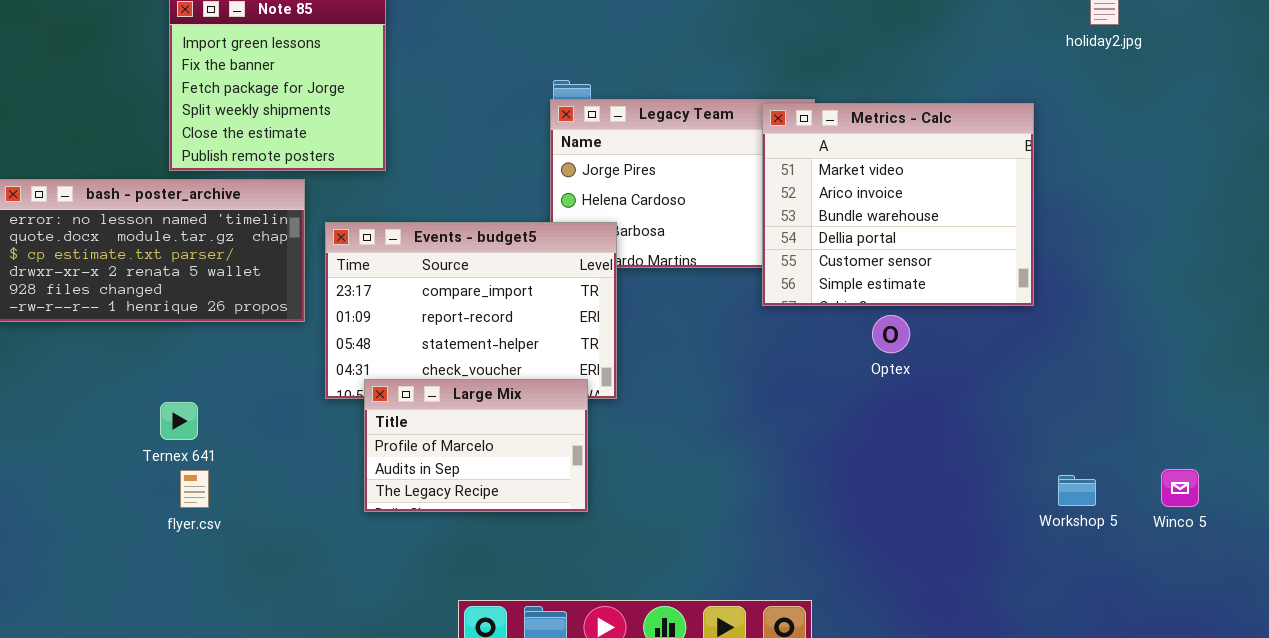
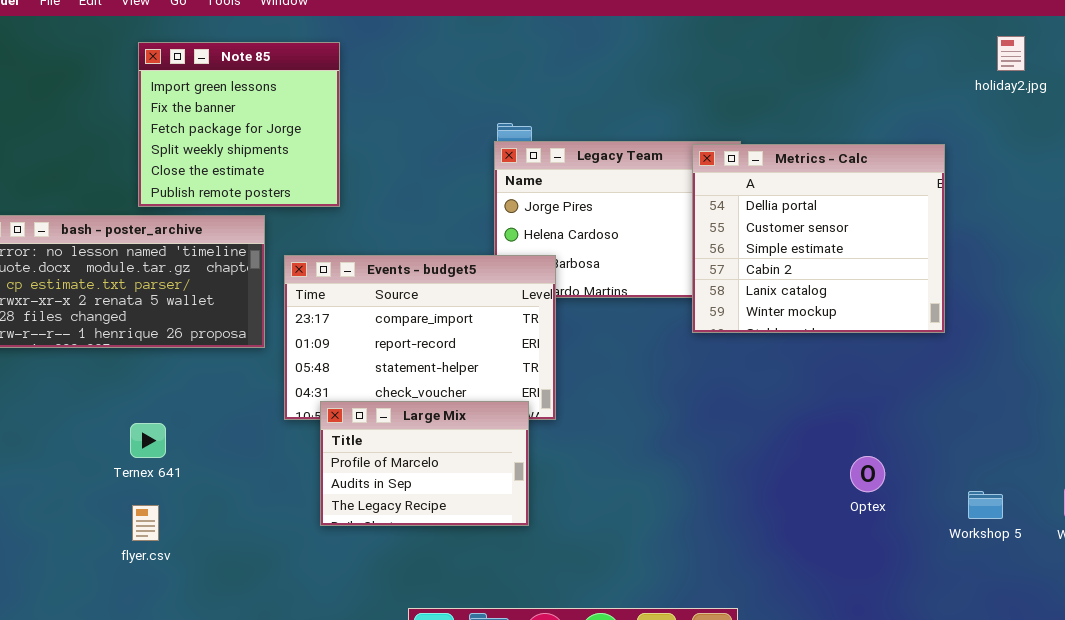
Metrics - Calc: [762,103,1034,306] -> [692,144,945,333], scrolled down 3 rows
Optex: [872,315,910,353] -> [850,456,885,492], moved
flyer.csv: [180,470,209,508] -> [132,505,159,541], moved

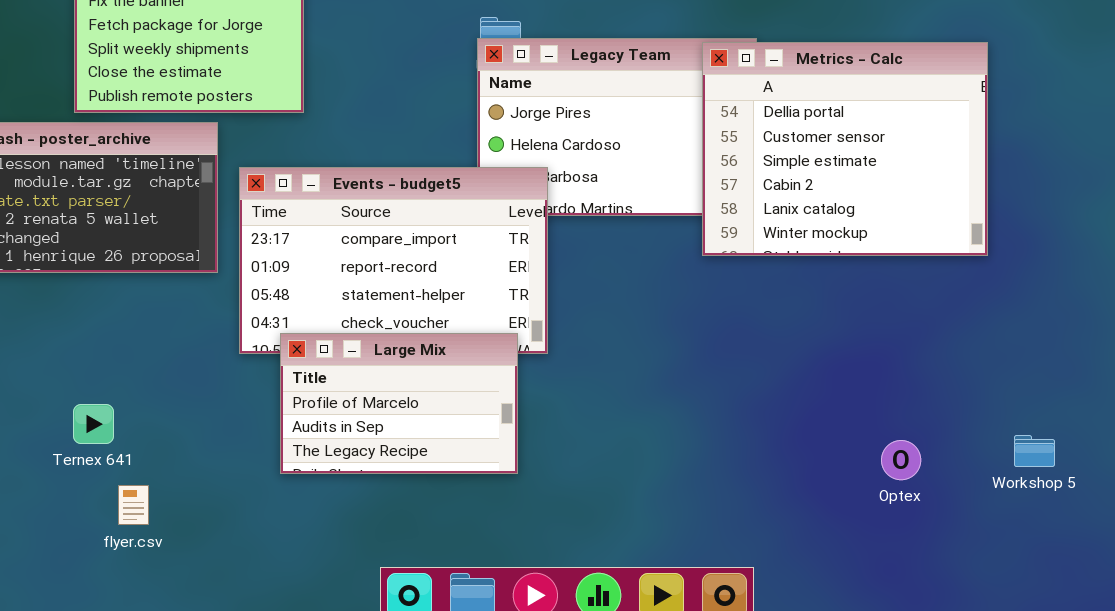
Ternex 641: [130,423,166,458] -> [73,404,114,444], moved
Optex: [850,456,885,492] -> [881,440,921,480], moved
flyer.csv: [132,505,159,541] -> [118,485,149,525], moved

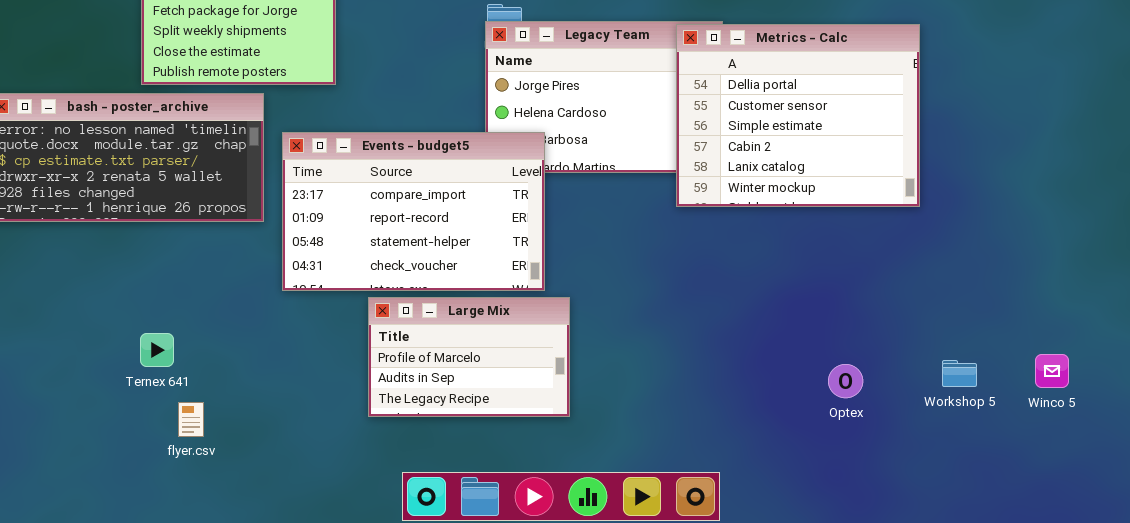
Large Mix: [280,333,518,474] -> [368,297,570,417], moved

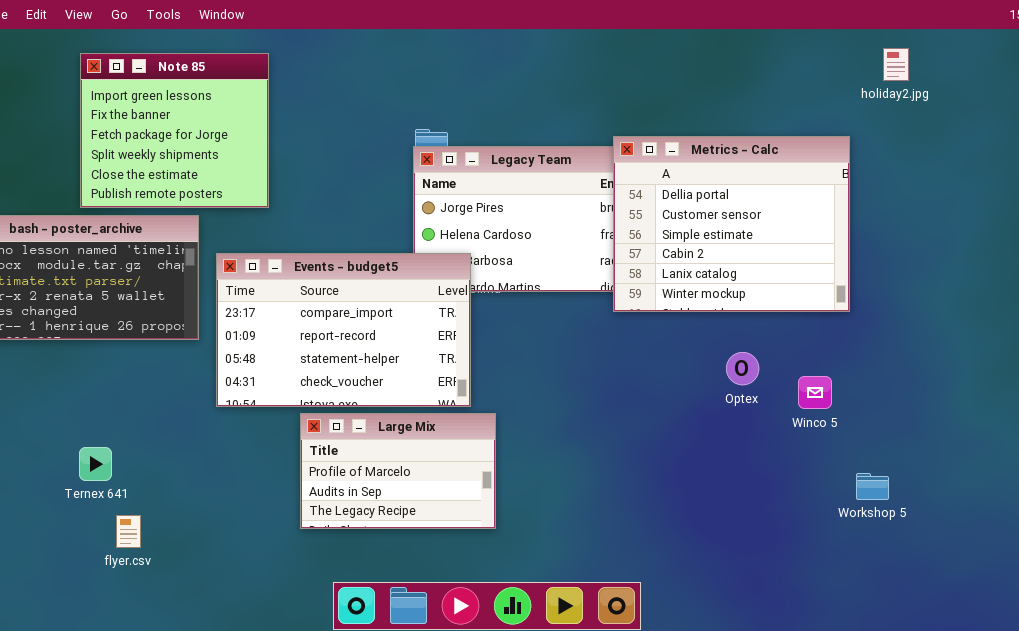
Metrics - Calc: [676,24,920,207] -> [613,136,850,312], moved
Winco 5: [1035,354,1069,388] -> [798,376,832,409], moved
Optex: [828,364,863,398] -> [726,352,759,385], moved

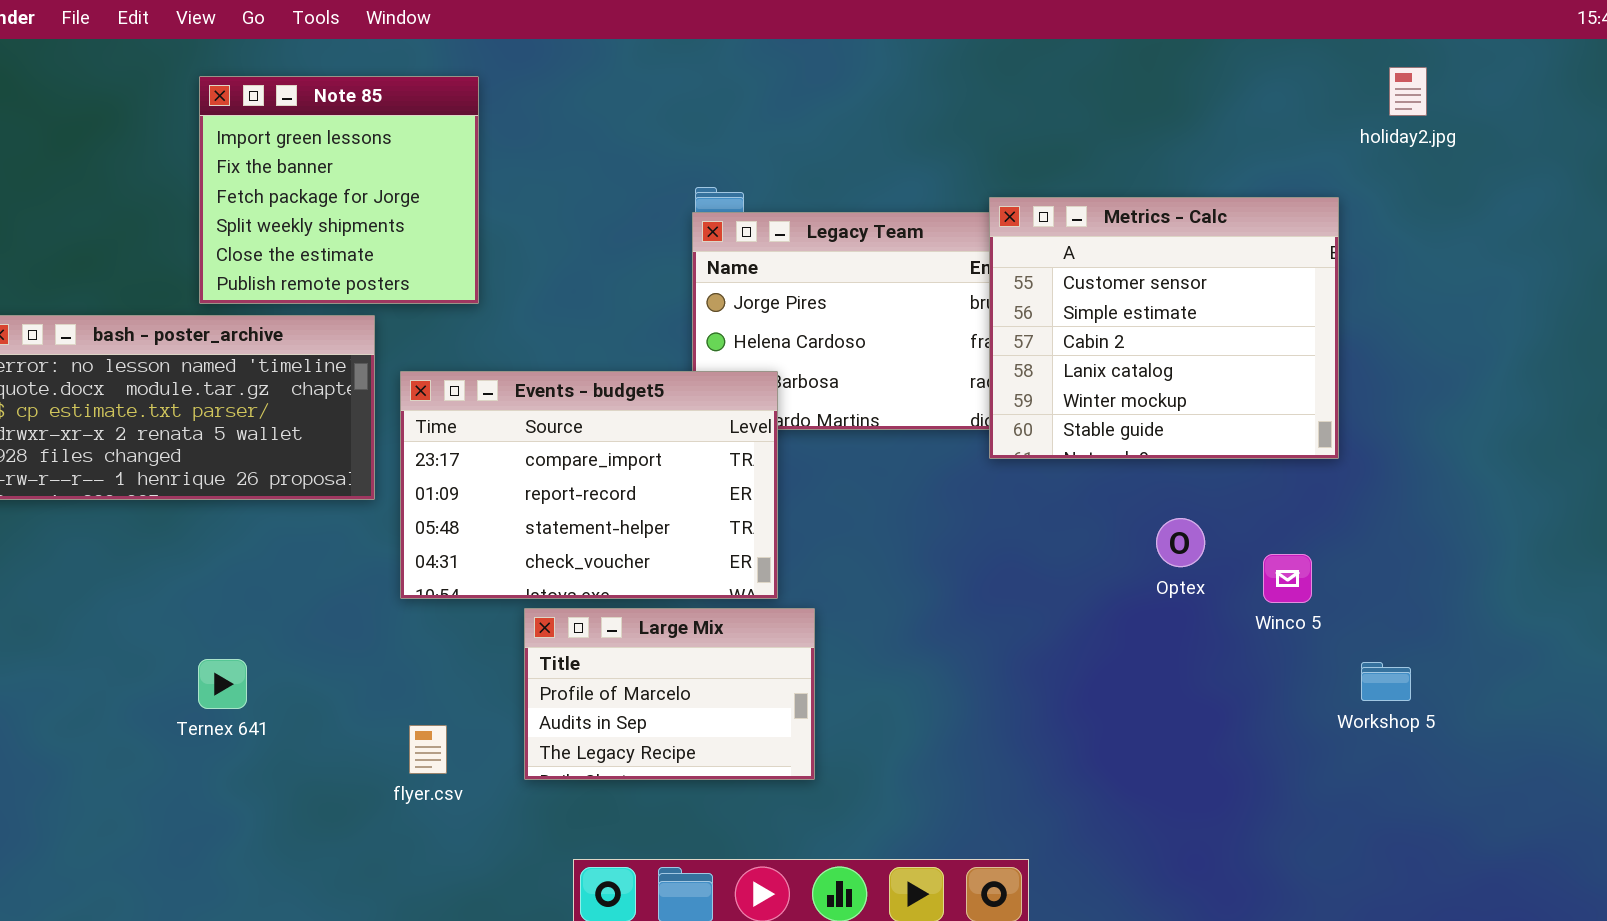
Metrics - Calc: [613,136,850,312] -> [989,197,1339,459], scrolled down 1 row
Workshop 5: [856,473,889,500] -> [1361,662,1411,701], moved
flyer.csv: [116,515,141,548] -> [409,725,447,774], moved

